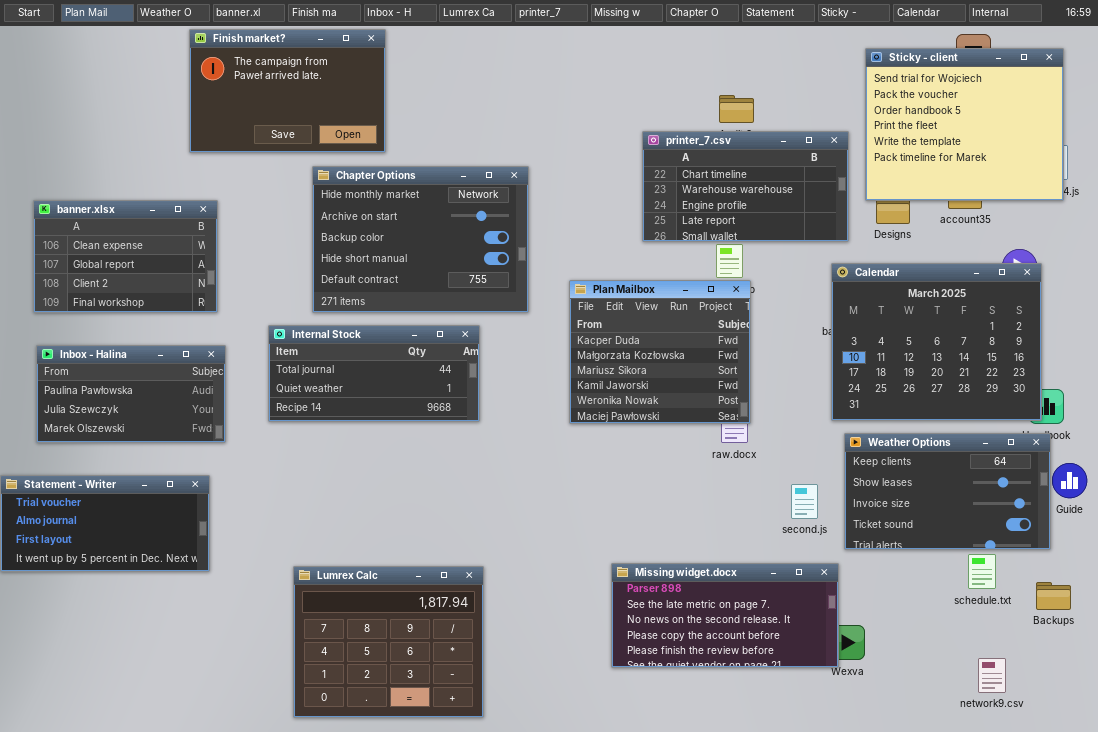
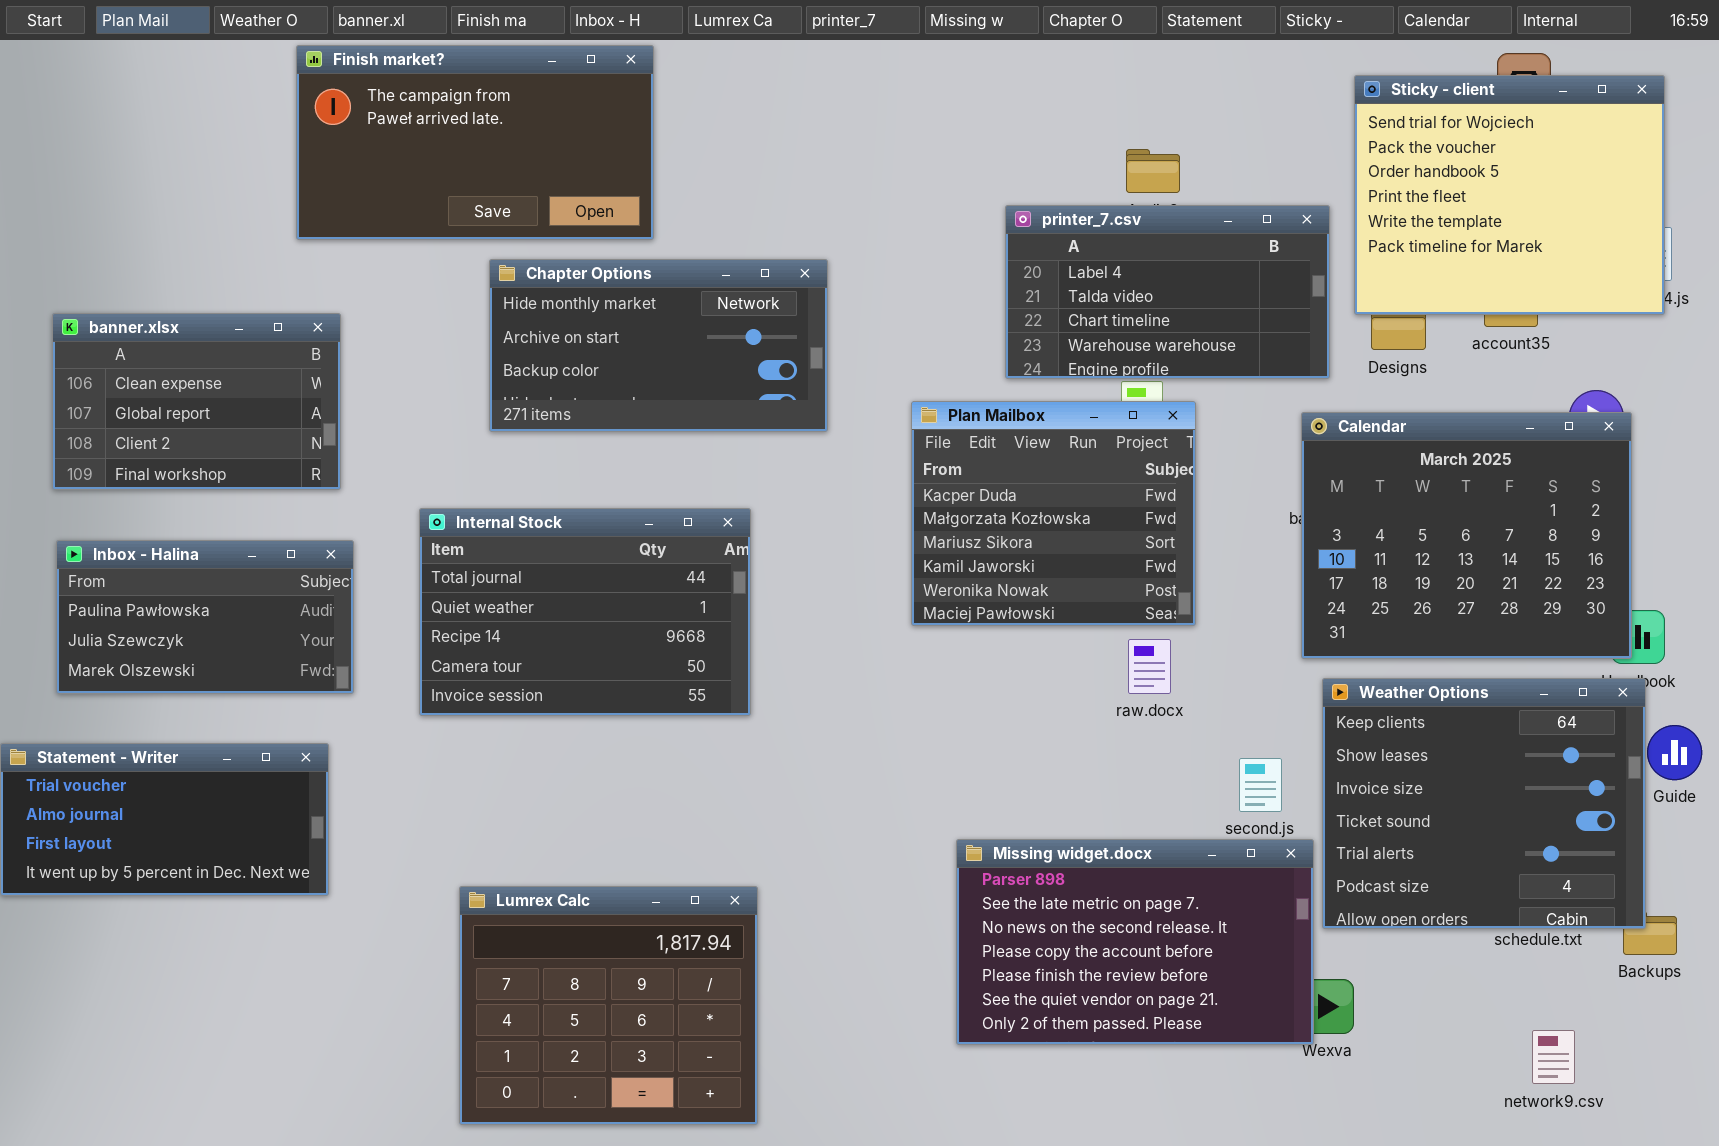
Finish market?: [189,29,386,153] -> [296,45,654,240], resized
printer_7.csv: [642,131,849,242] -> [1005,205,1330,379], scrolled up 2 rows
Chapter Options: [312,166,529,313] -> [489,259,828,432], resized
Plan Mailbox: [569,280,751,424] -> [911,401,1196,626], moved
Internal Stock: [268,325,480,422] -> [419,508,751,716], resized
Weather Options: [844,433,1051,550] -> [1322,678,1646,929], resized
Missing widget.docx: [611,563,839,668] -> [956,839,1314,1045], resized

